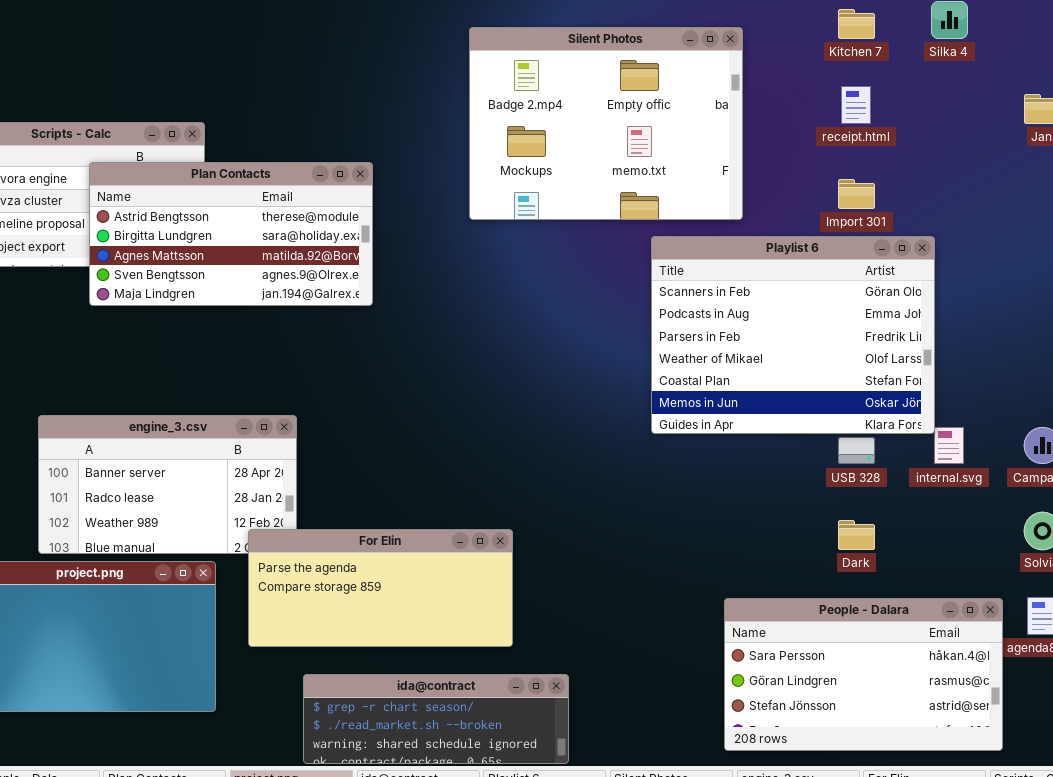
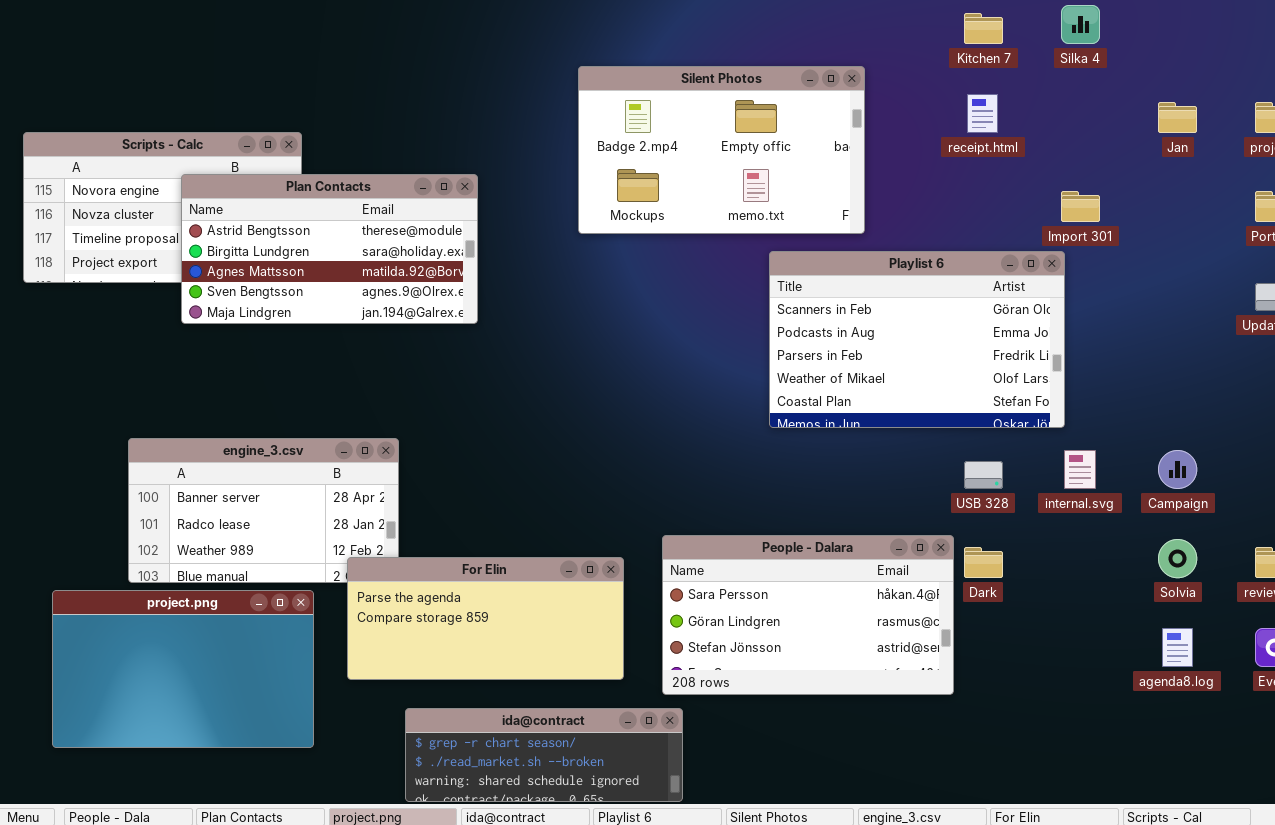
Silent Photos: [469,27,743,220] -> [578,66,865,234], resized
Import 301: [838,179,875,209] -> [1061,191,1100,222], moved
Playlist 6: [651,236,935,434] -> [769,251,1065,428], resized
People - Dalara: [724,598,1003,751] -> [662,535,954,695], moved

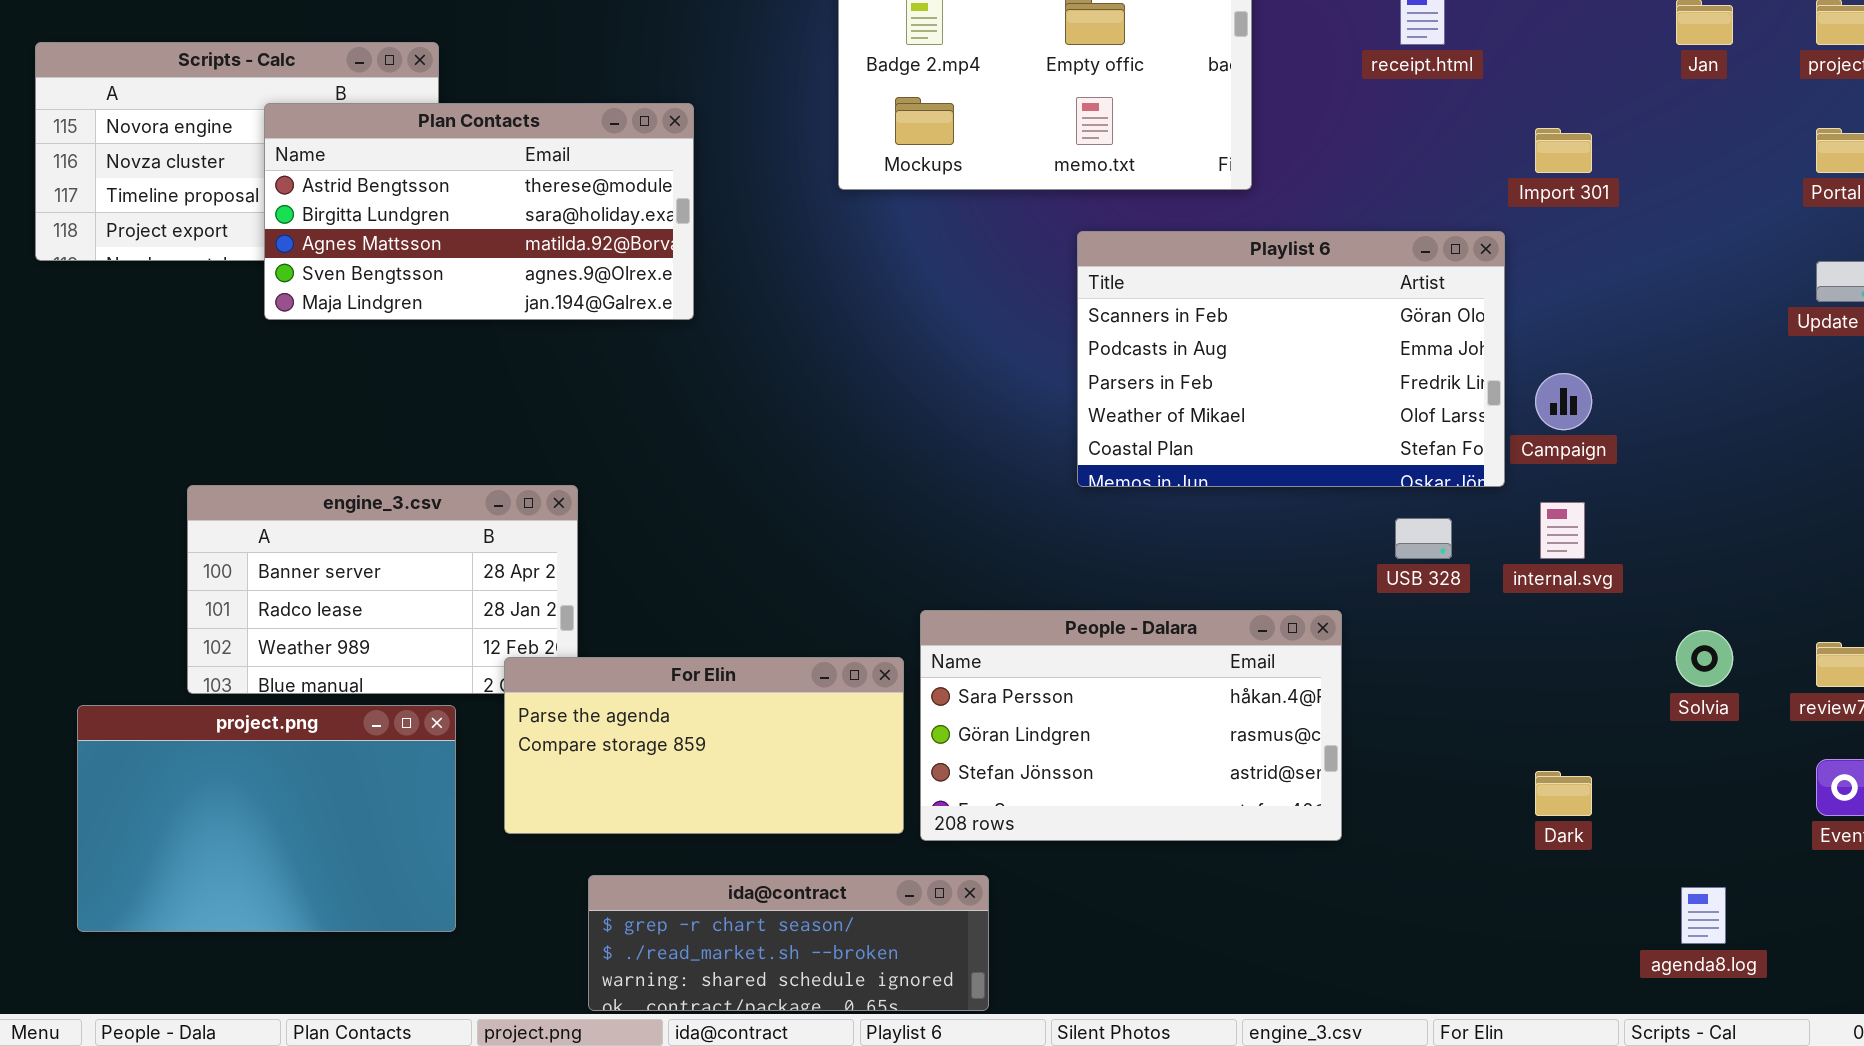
Playlist 6: [769,251,1065,428] -> [1077,231,1505,487], moved
Campaign: [1158,450,1197,489] -> [1535,373,1592,430], moved
People - Dalara: [662,535,954,695] -> [920,610,1342,841], moved
Dark: [964,547,1003,578] -> [1535,771,1592,816], moved
agenda8.log: [1162,628,1193,667] -> [1681,887,1726,944], moved

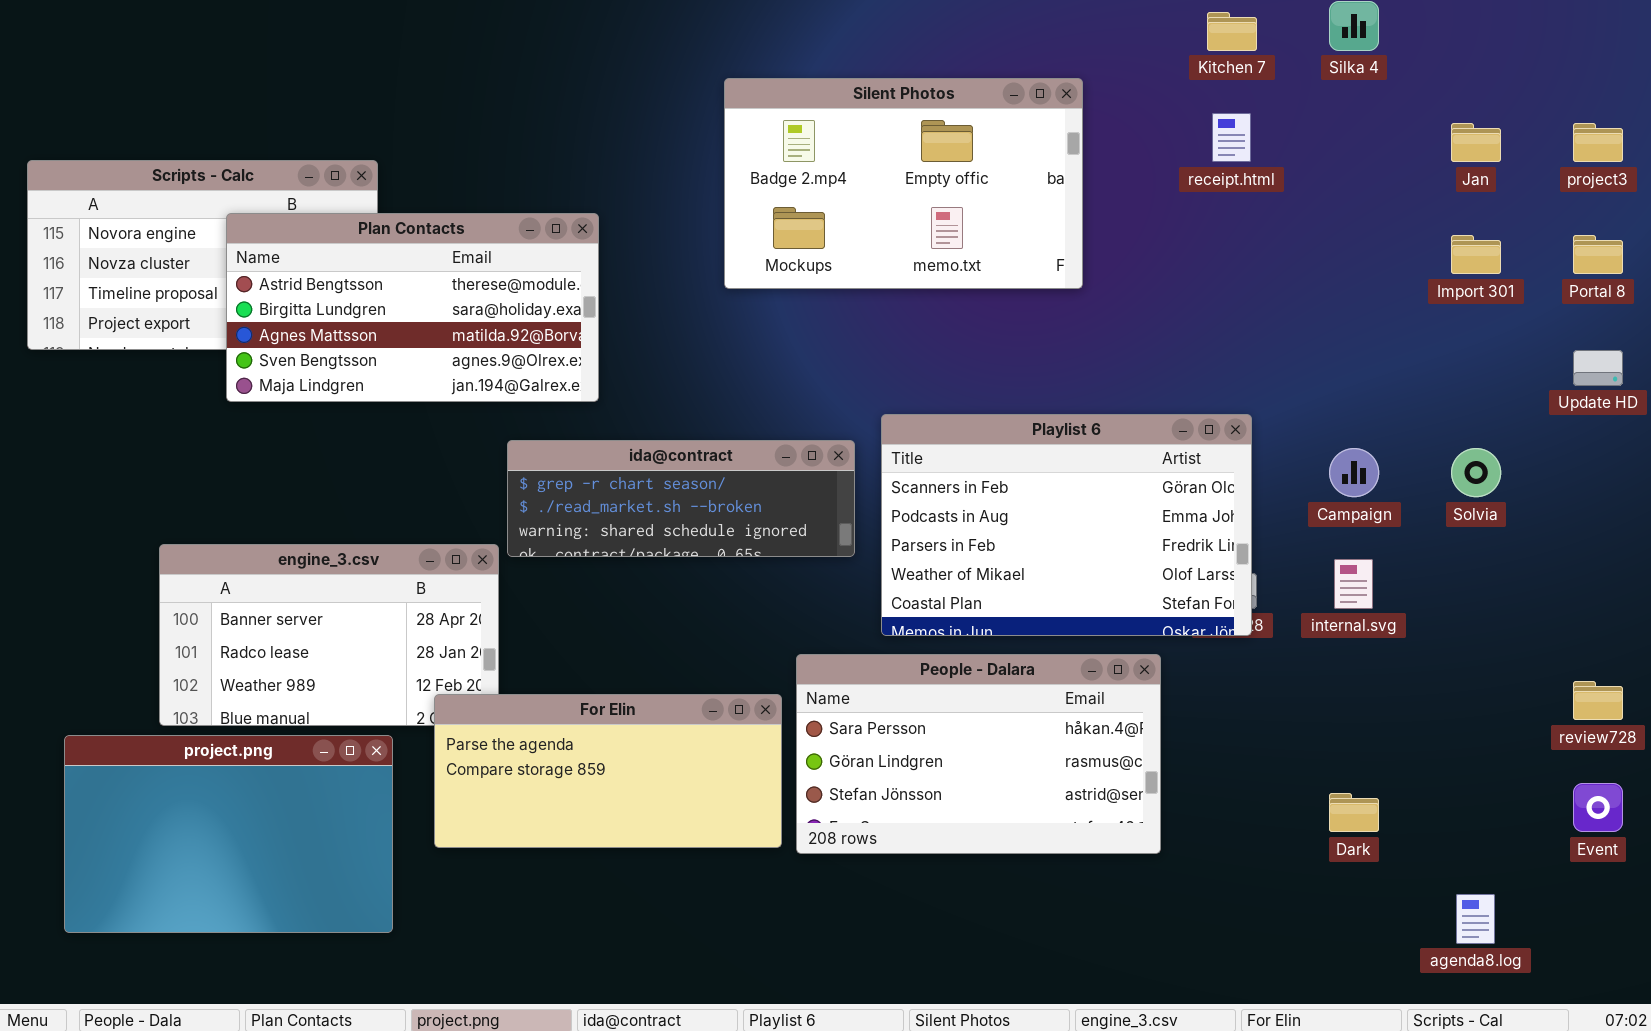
Import 301: [1535,128,1592,173] -> [1451,235,1501,274], moved
Playlist 6: [1077,231,1505,487] -> [881,414,1252,636], moved
Solvia: [1676,630,1733,687] -> [1451,448,1501,497], moved
ida@contract: [588,875,989,1011] -> [507,440,855,557], moved

